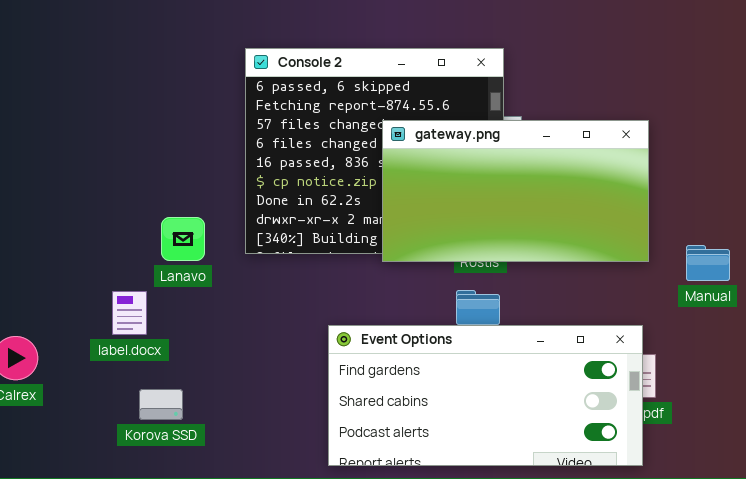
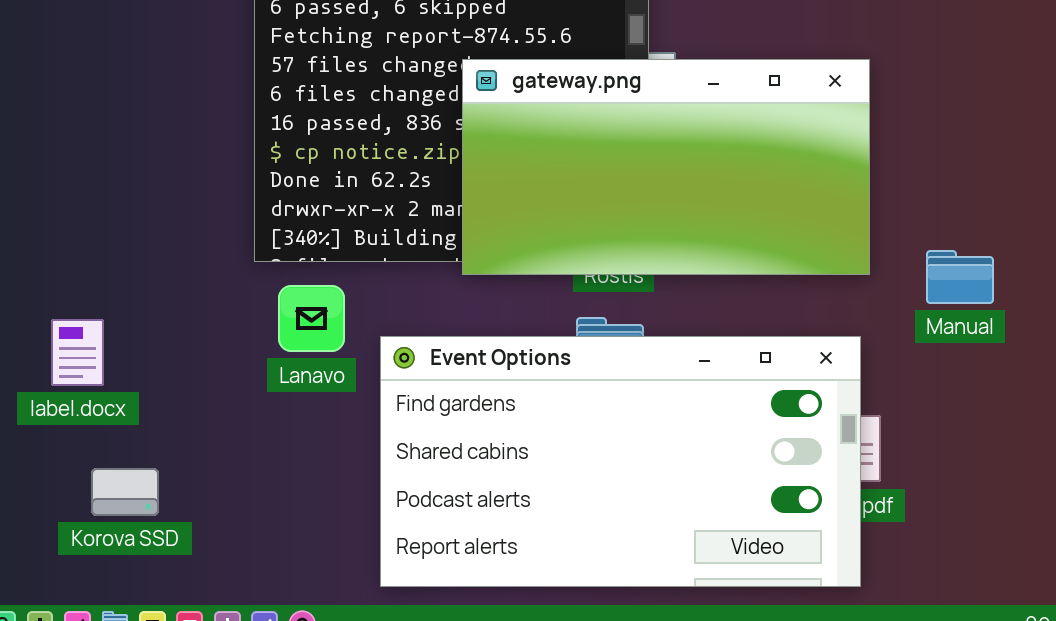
Lanavo: [161,217,205,261] -> [278,285,345,352], moved
Event Options: [328,325,643,466] -> [380,336,861,587], resized

